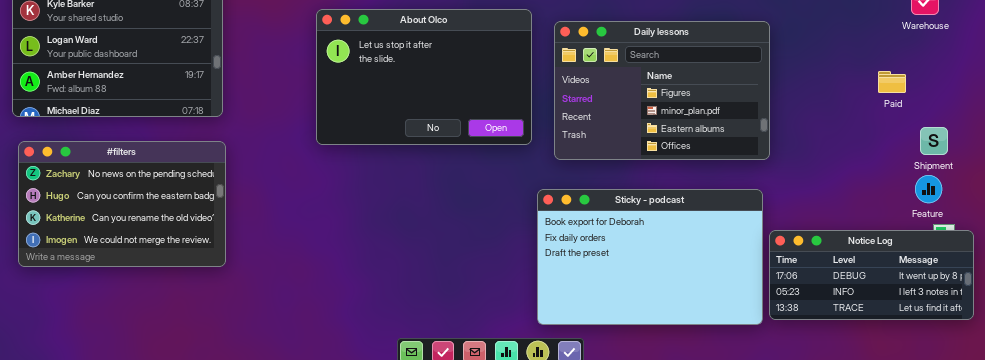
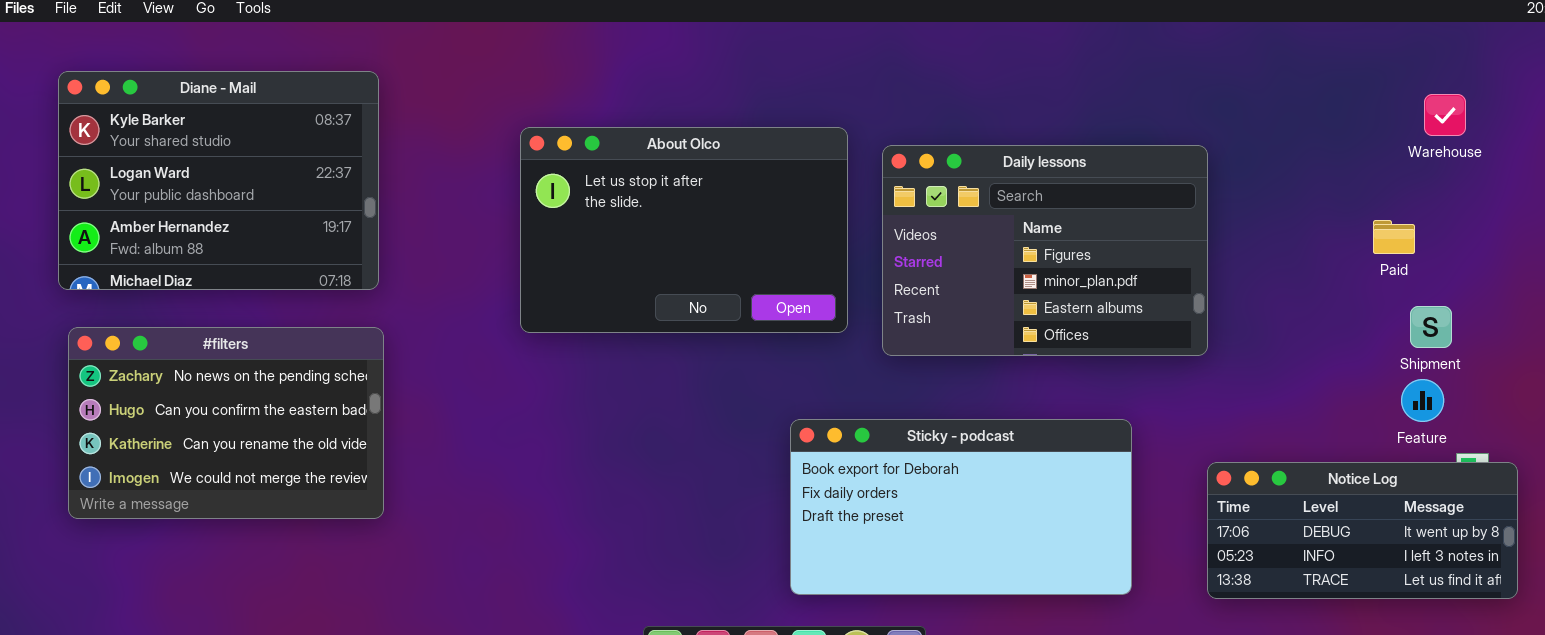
Shipment: [920,127,948,155] -> [1410,306,1452,348], moved
Feature: [915,175,942,203] -> [1401,379,1444,422], moved
Sticky - podcast: [537,189,763,325] -> [790,419,1132,595], moved, resized

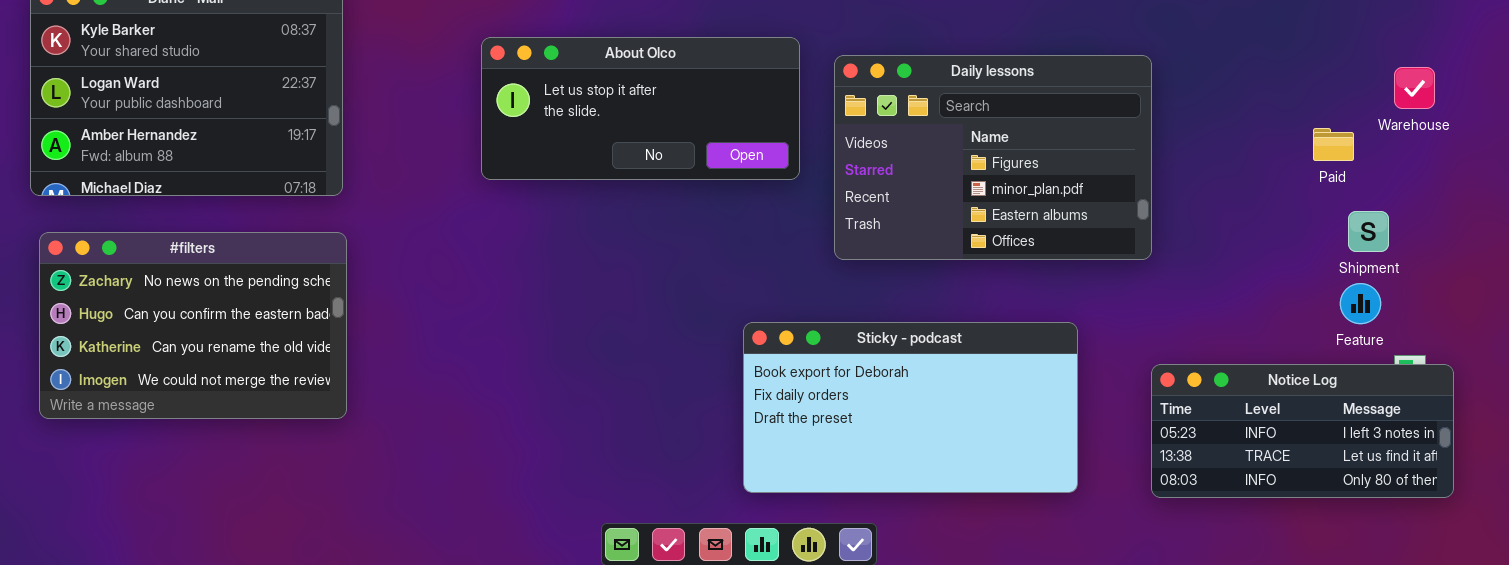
Warehouse: [1424,94,1466,136] -> [1394,67,1435,109], moved
About Olco: [520,127,848,333] -> [481,37,800,180], resized
Notice Log: [1207,462,1518,599] -> [1151,364,1454,498], scrolled down 1 row

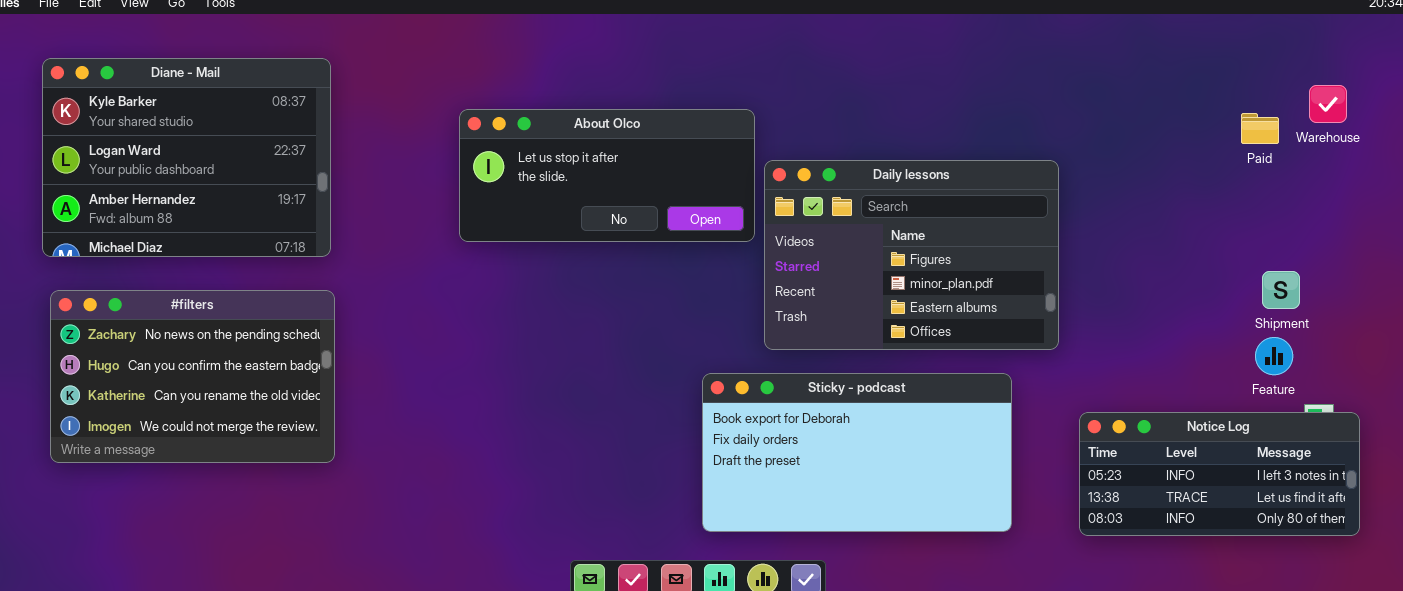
Daily lessons: [834,55,1152,260] -> [764,160,1059,350], moved
Warehouse: [1394,67,1435,109] -> [1309,85,1347,123], moved
Paid: [1313,128,1354,161] -> [1241,113,1279,144], moved

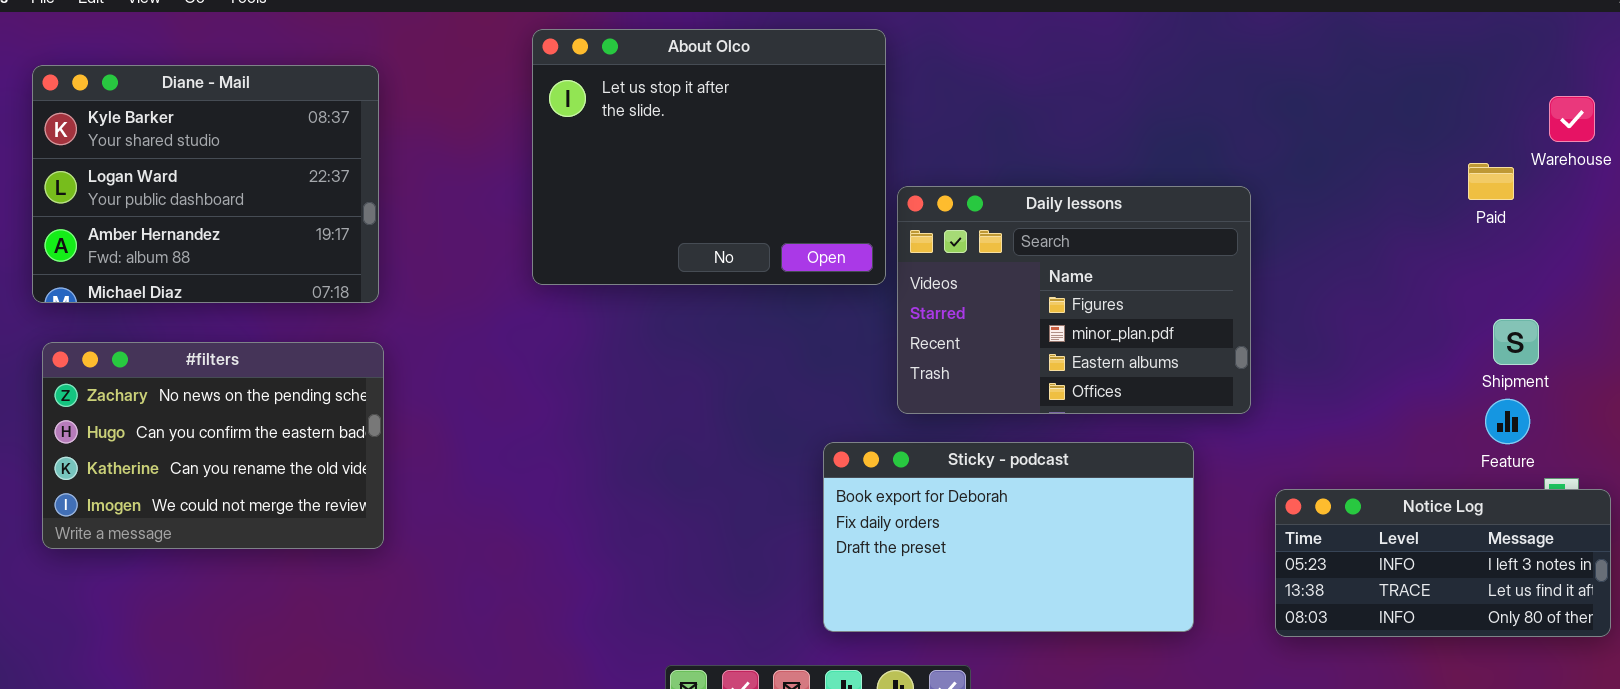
About Olco: [459,109,755,242] -> [532,29,886,285], resized
Paid: [1241,113,1279,144] -> [1468,163,1514,200], moved

